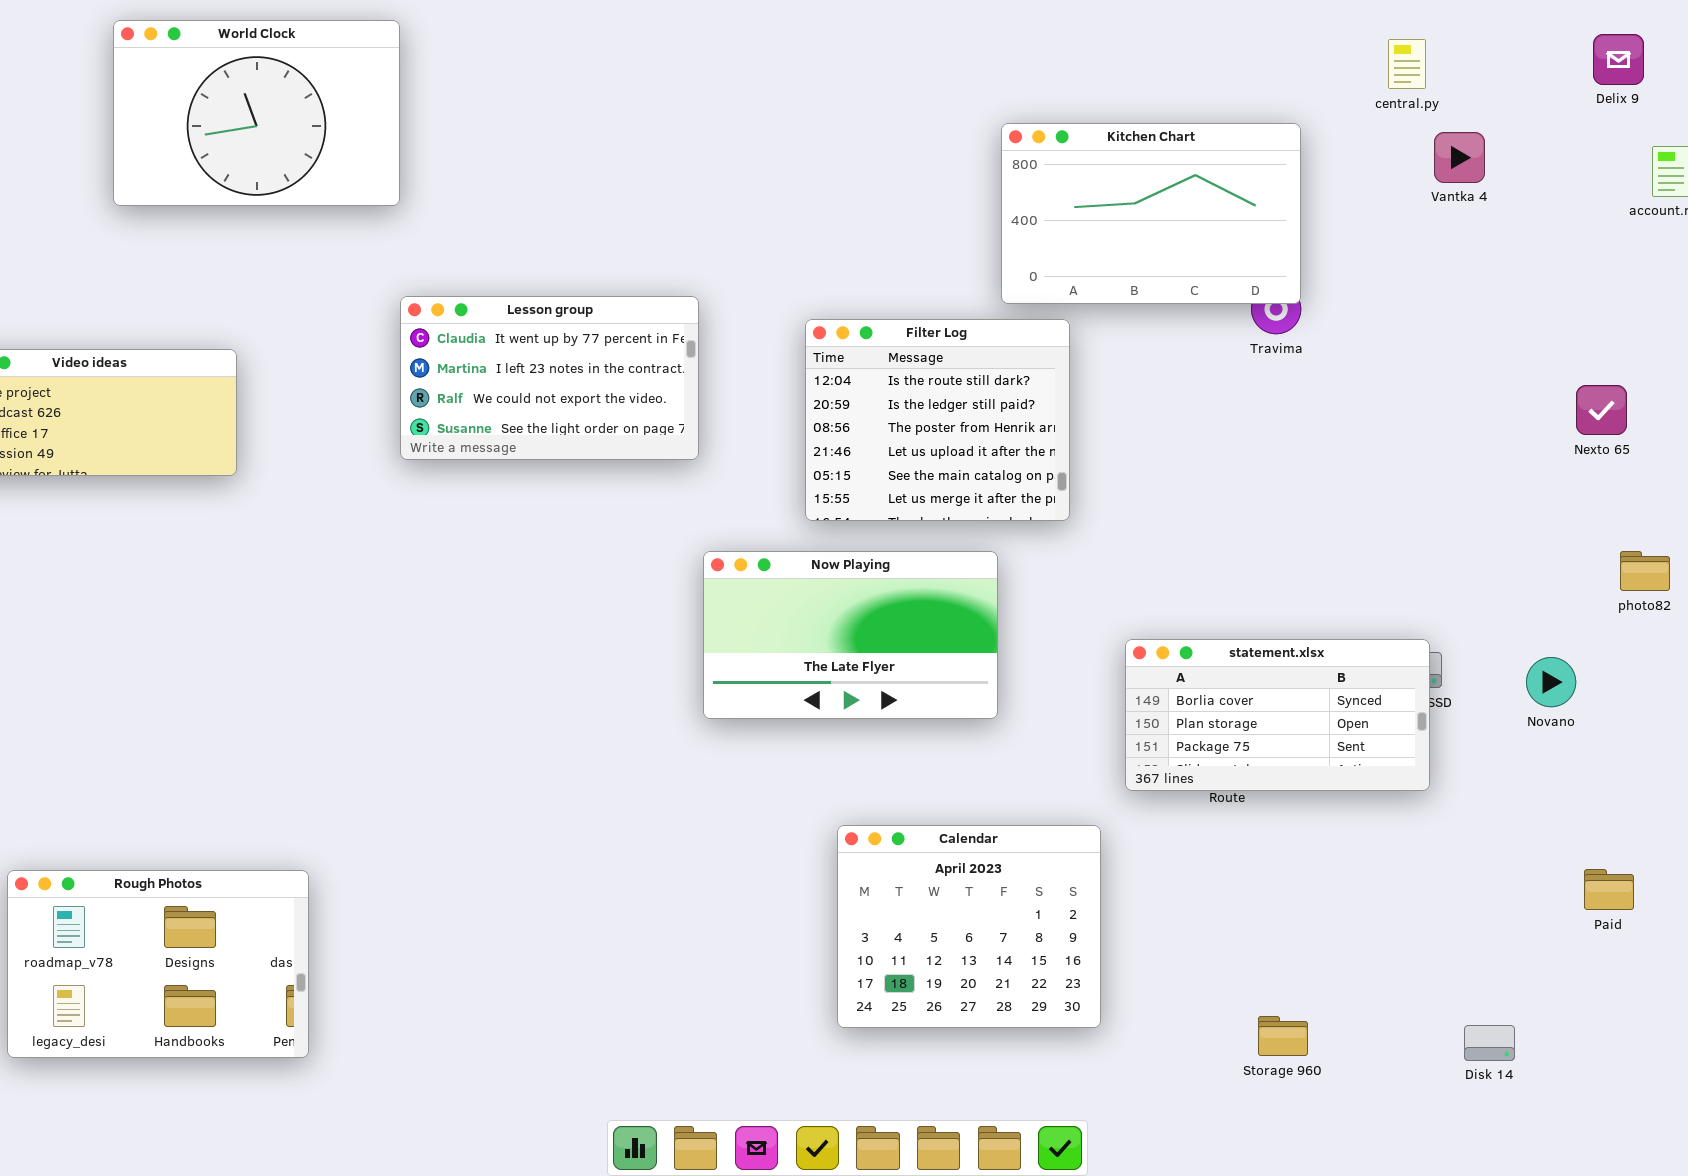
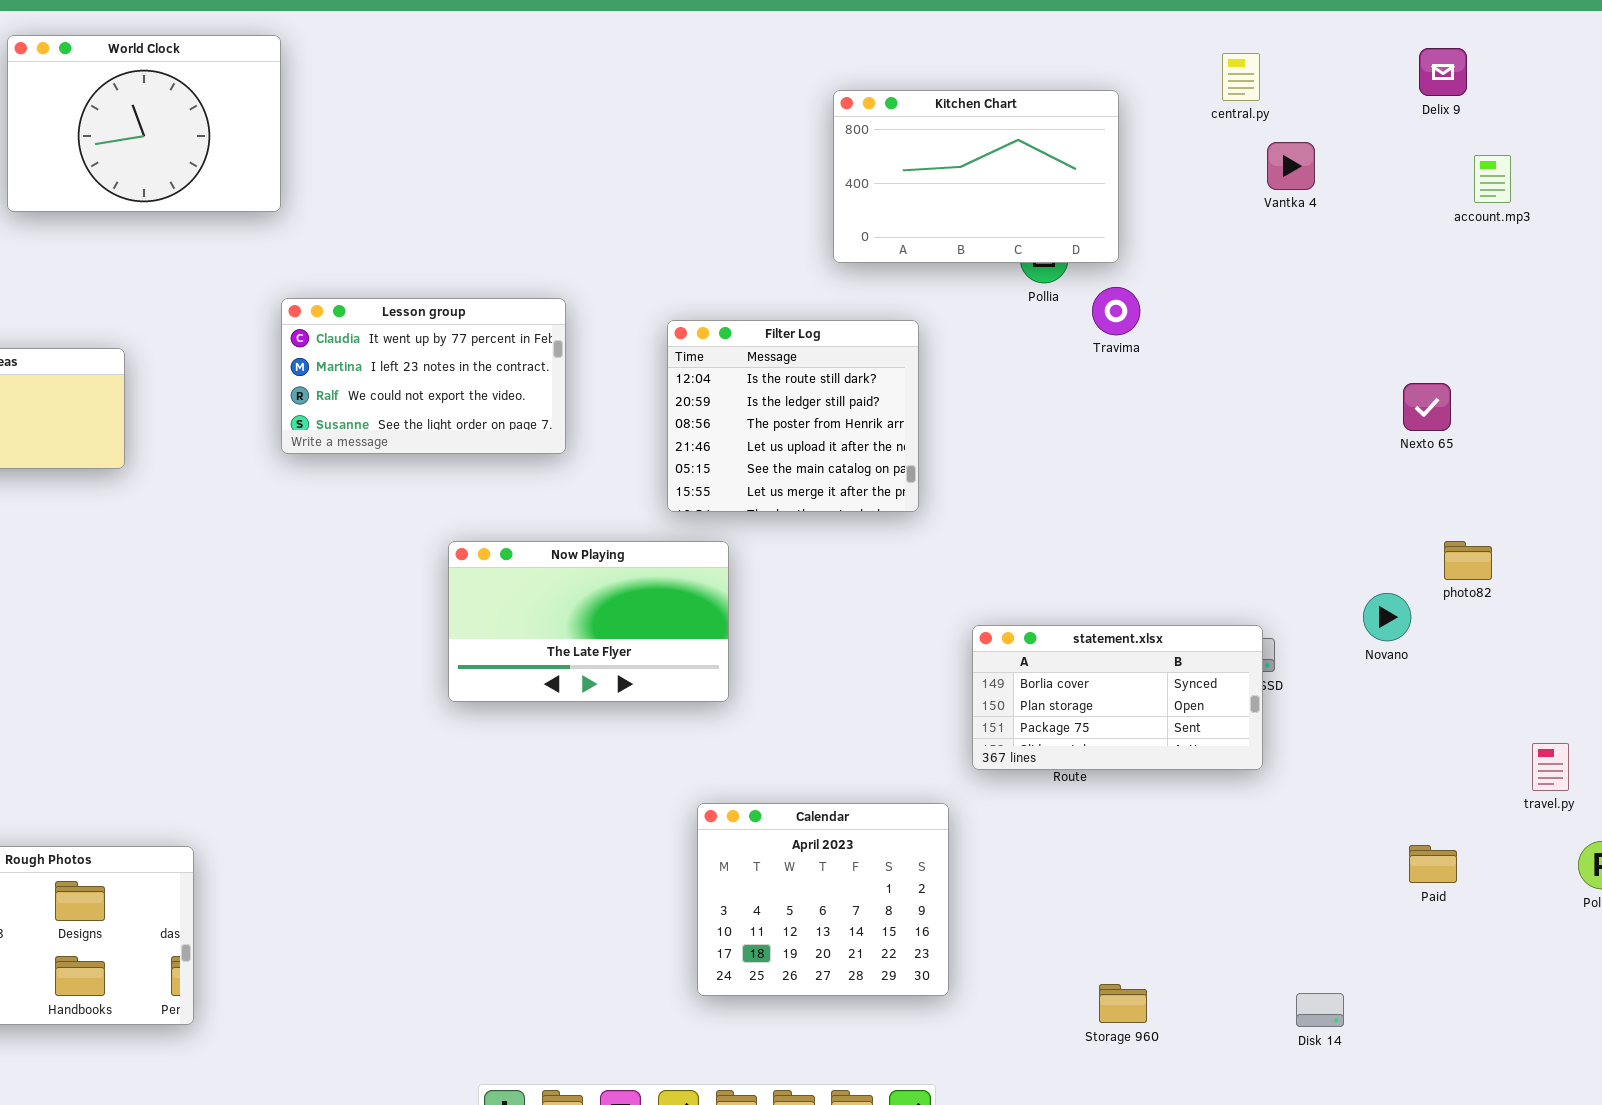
Kitchen Chart: [1001,123,1301,304] -> [833,90,1119,263], moved
Now Playing: [703,551,998,719] -> [448,541,729,702], moved
Novano: [1526,657,1576,707] -> [1363,593,1411,641], moved

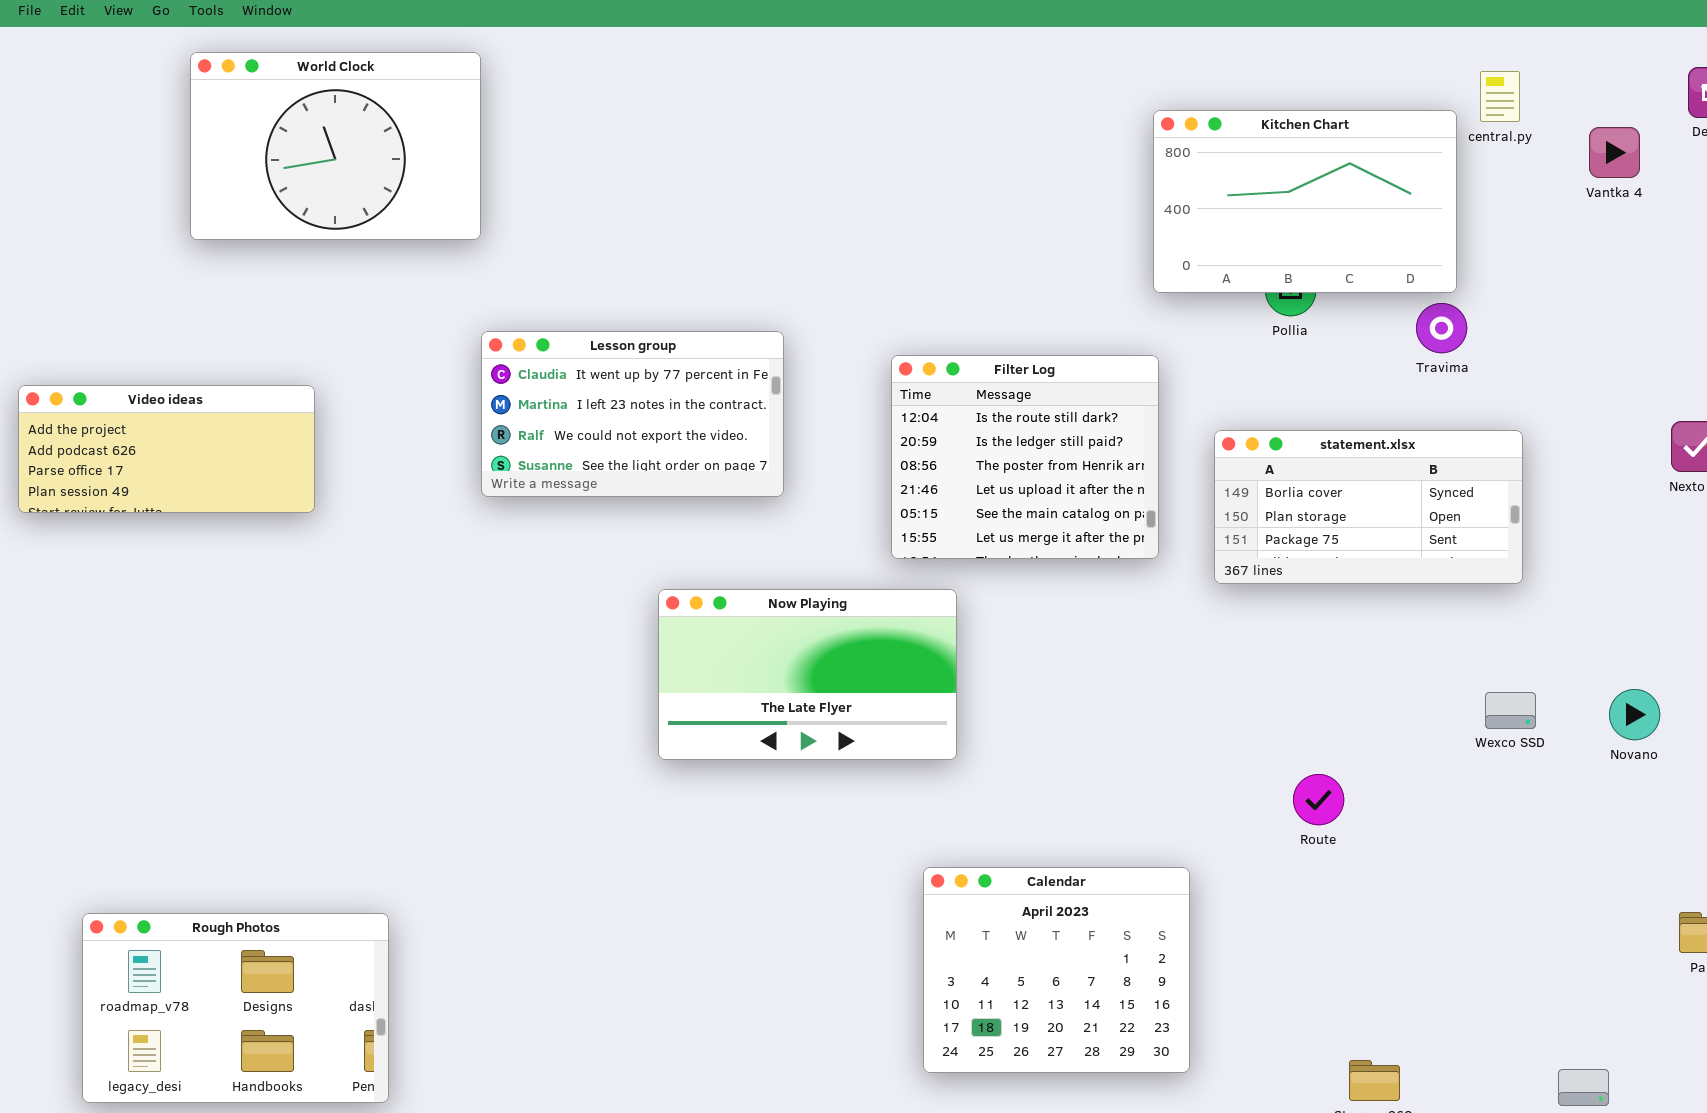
Kitchen Chart: [833,90,1119,263] -> [1153,110,1457,293], moved
Vantka 4: [1267,142,1315,190] -> [1589,127,1640,178], moved
Travima: [1092,287,1140,335] -> [1416,303,1467,353], moved
Novano: [1363,593,1411,641] -> [1609,689,1660,740], moved
statement.xlsx: [972,625,1263,770] -> [1214,430,1523,584], moved

